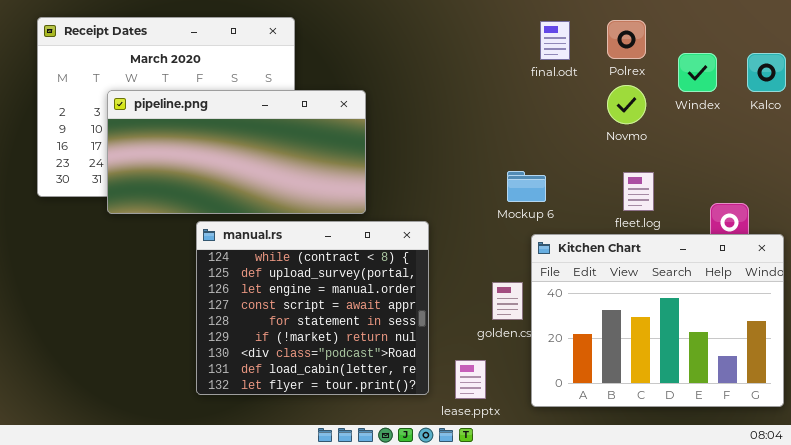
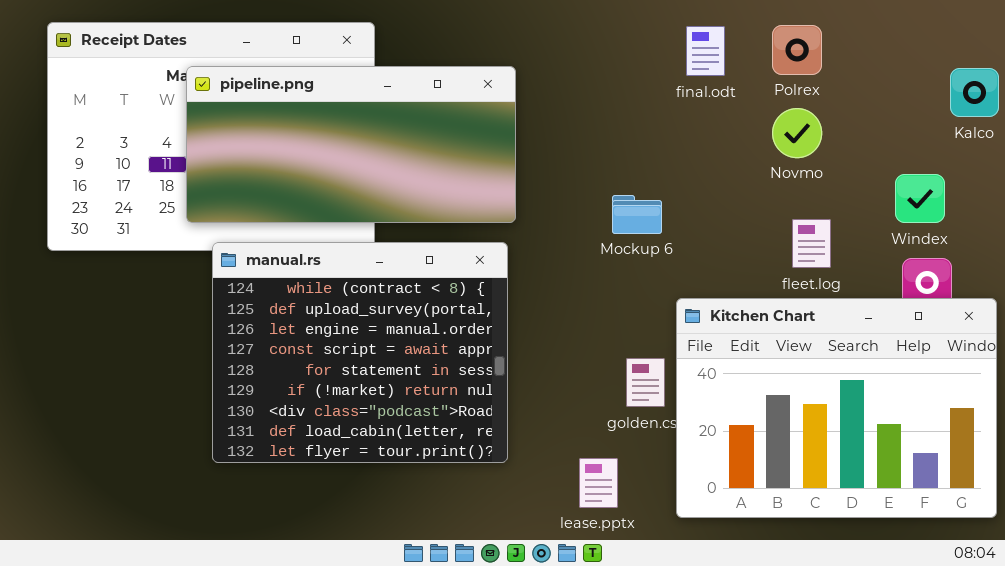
Windex: [678,53,717,92] -> [895,174,945,223], moved
pipeline.png: [107,90,366,214] -> [186,66,516,223], moved
Mockup 6: [507,171,546,202] -> [612,195,662,234], moved
manual.rs: [196,221,429,395] -> [212,242,508,463], moved

